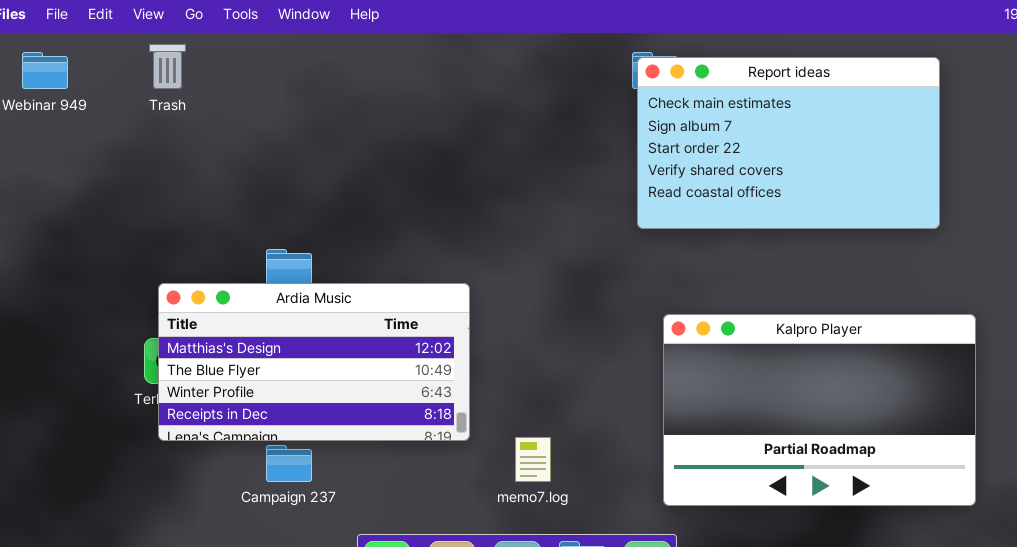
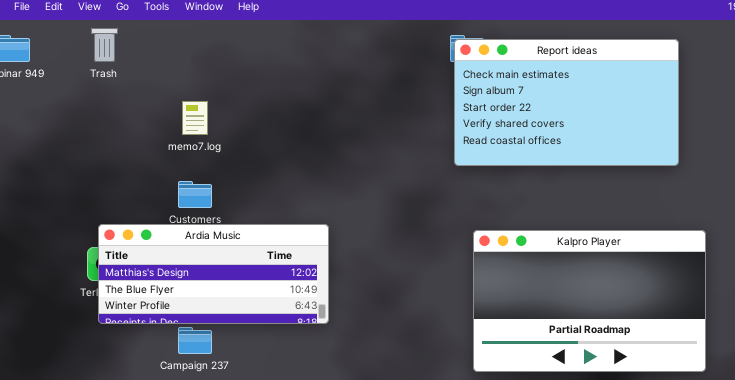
Ardia Music: [158,283,470,441] -> [98,224,329,324], resized
memo7.log: [515,437,551,482] -> [182,101,208,135], moved

